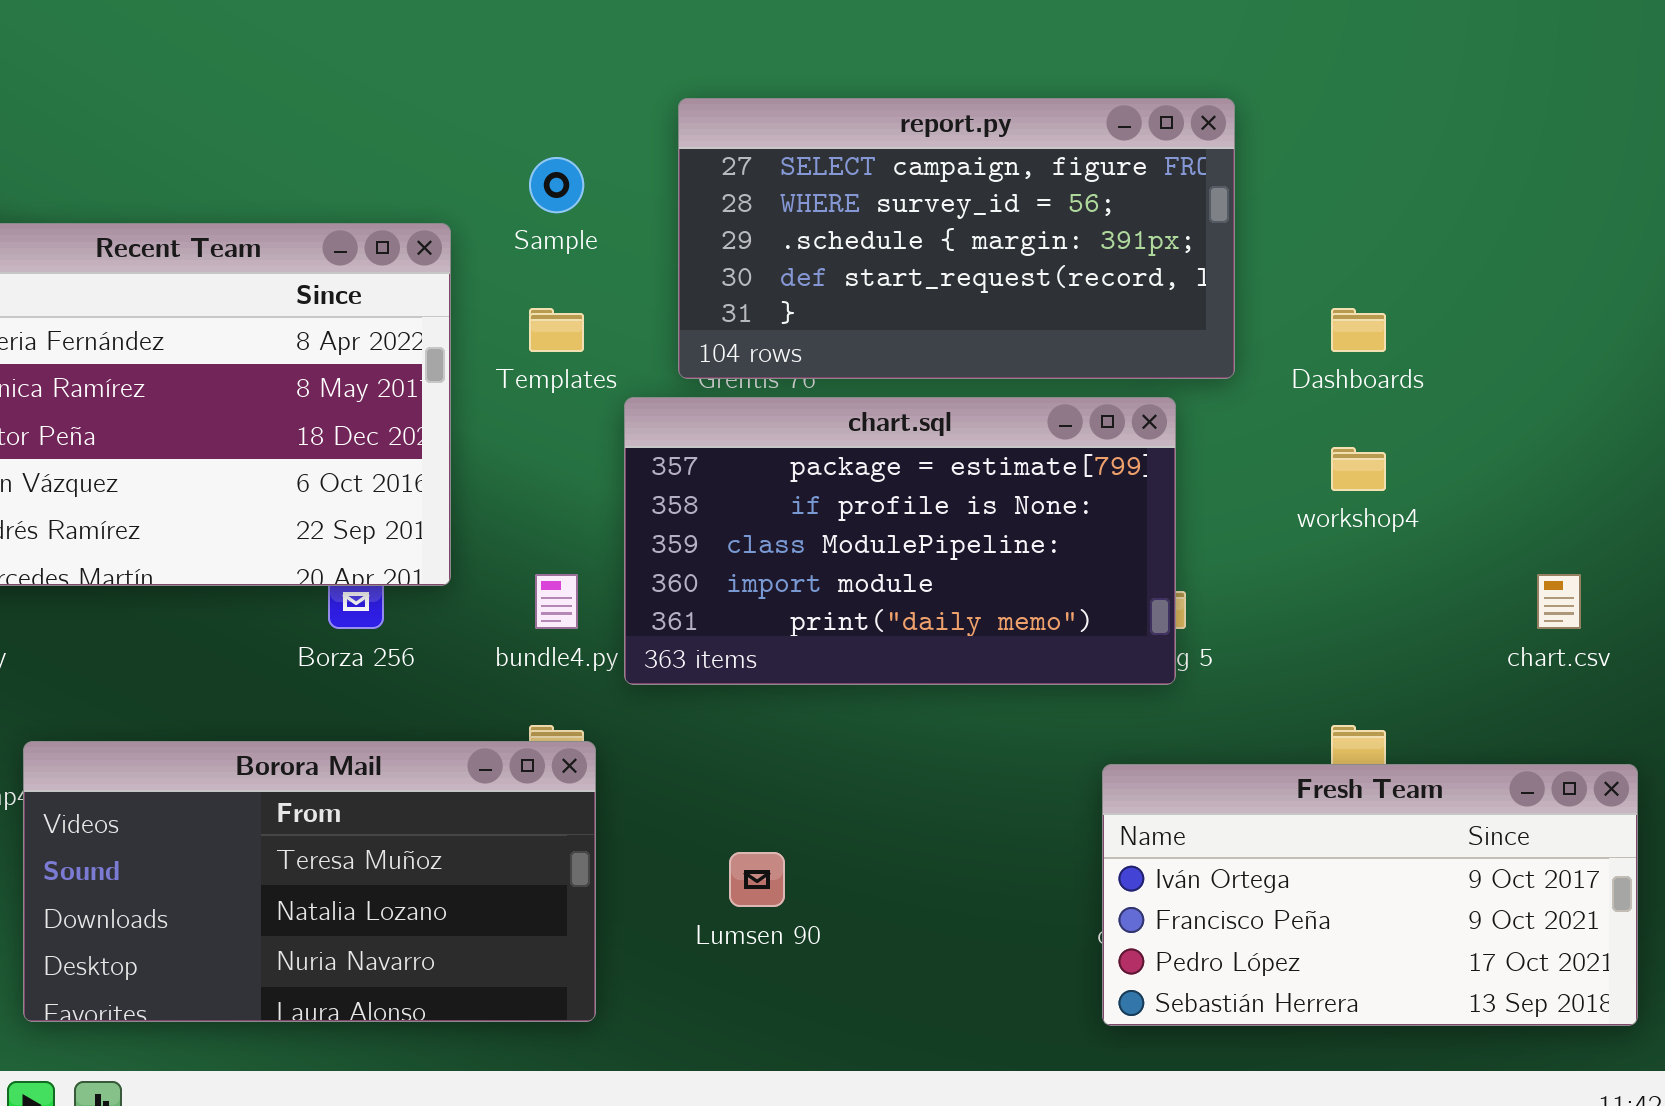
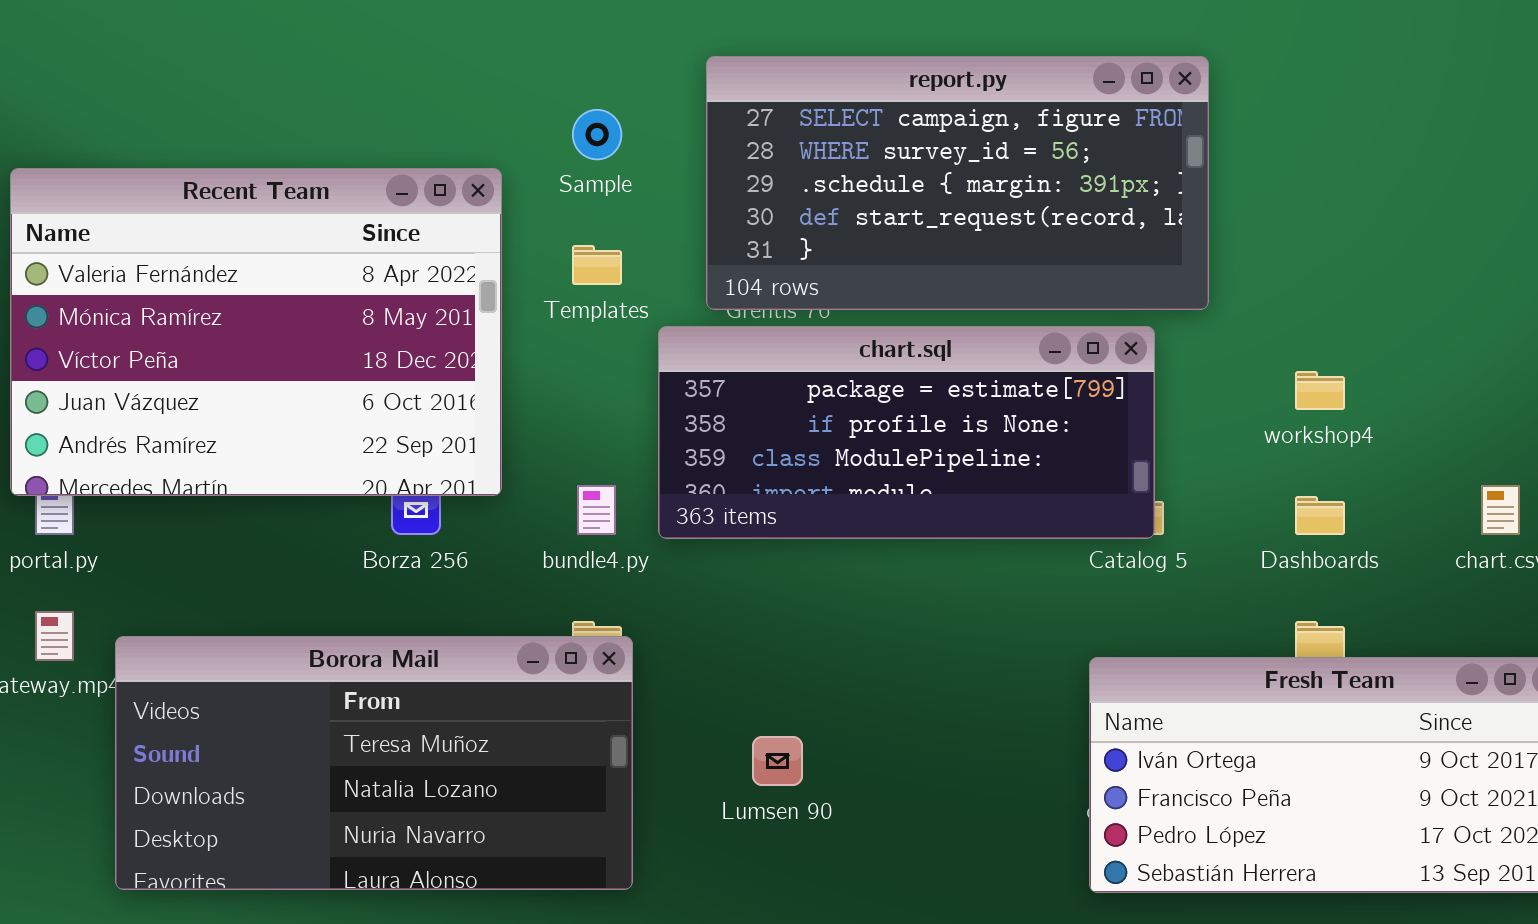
Dashboards: [1331,308,1386,352] -> [1295,496,1345,535], moved
chart.sql: [624,397,1176,685] -> [658,326,1155,539], resized

